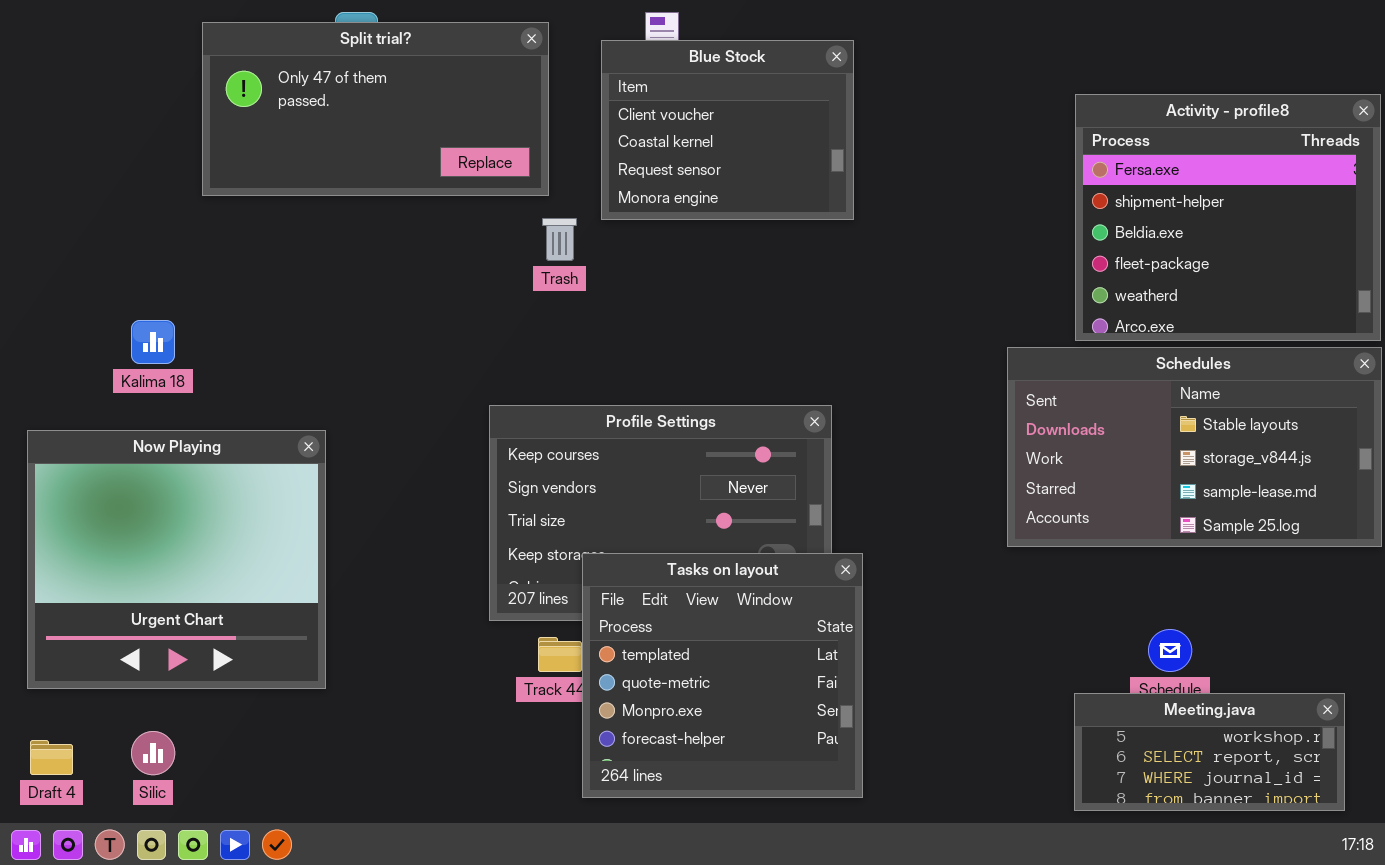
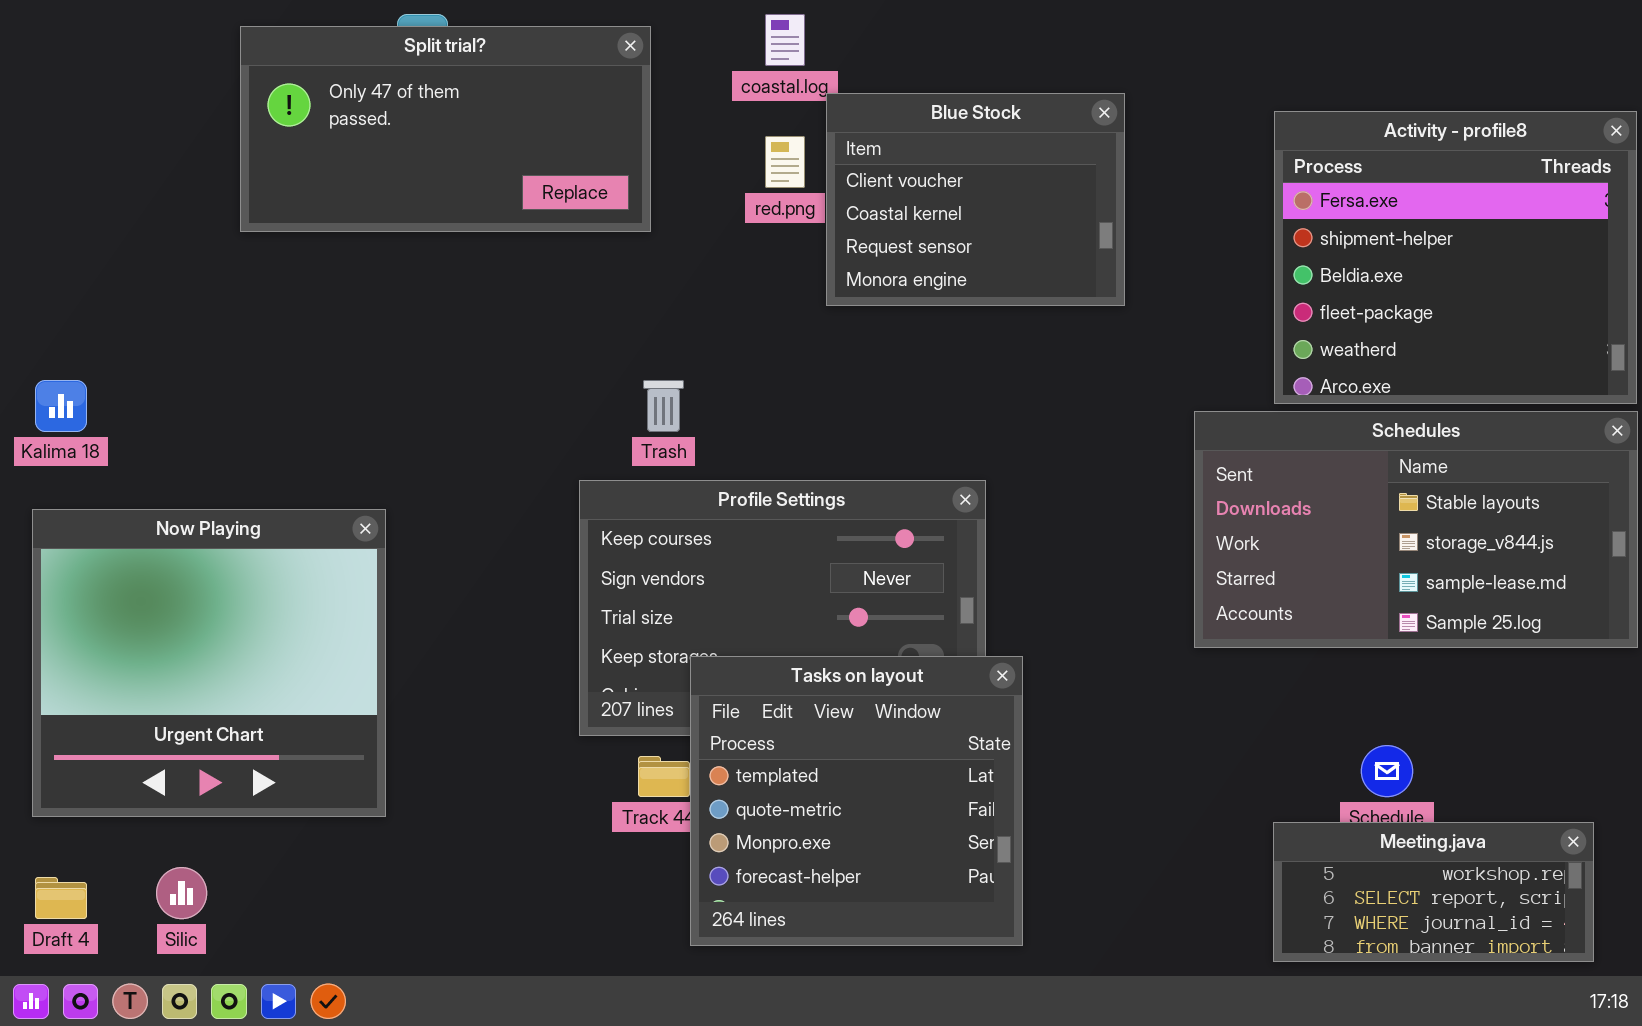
Blue Stock: [601,40,854,220] -> [826,93,1125,306], moved
Trash: [542,218,577,261] -> [643,380,684,432], moved
Kalima 18: [131,320,175,364] -> [35,380,87,432], moved

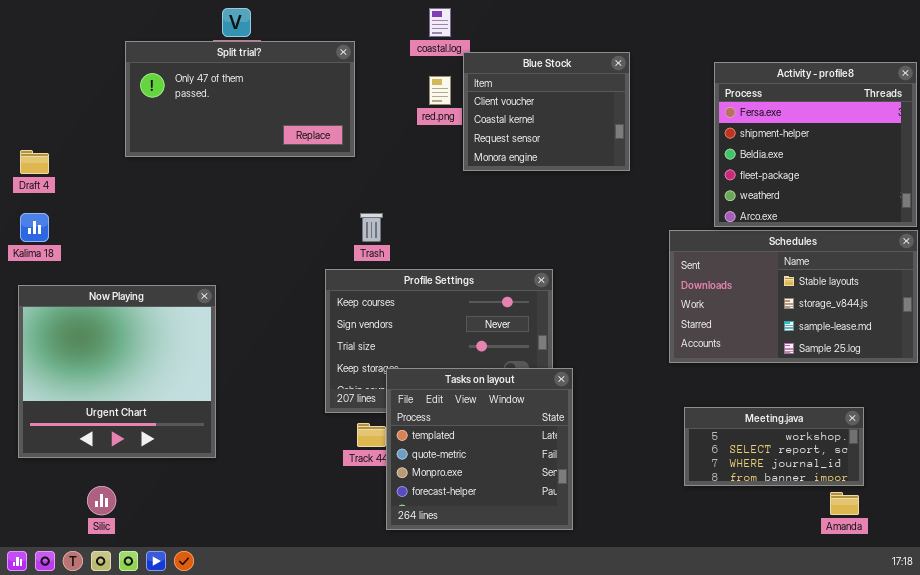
Split trial?: [240,26,651,232] -> [125,41,355,157], moved
Meeting.java: [1273,822,1594,962] -> [684,407,864,486], moved
Draft 4: [35,877,87,919] -> [20,150,49,174], moved

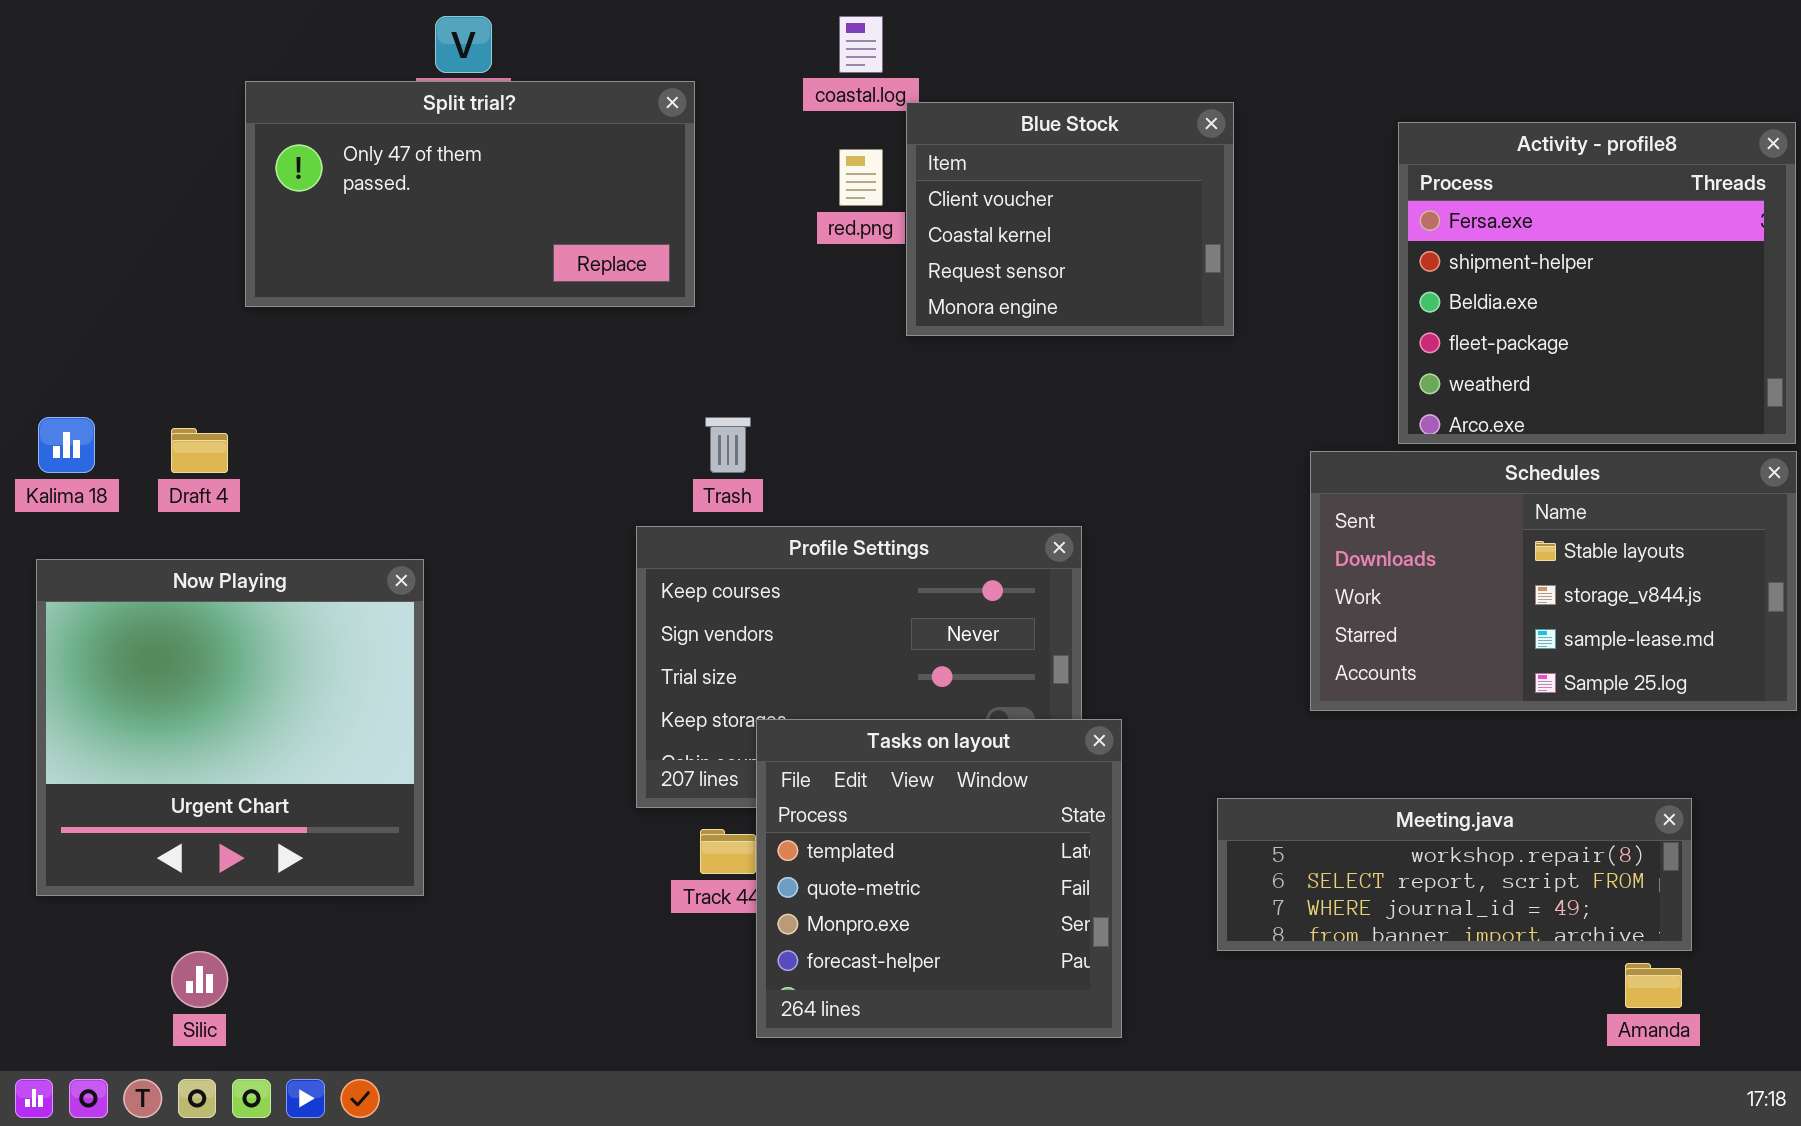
Draft 4: [20,150,49,174] -> [171,428,228,473], moved
Meeting.java: [684,407,864,486] -> [1217,798,1692,951], resized

